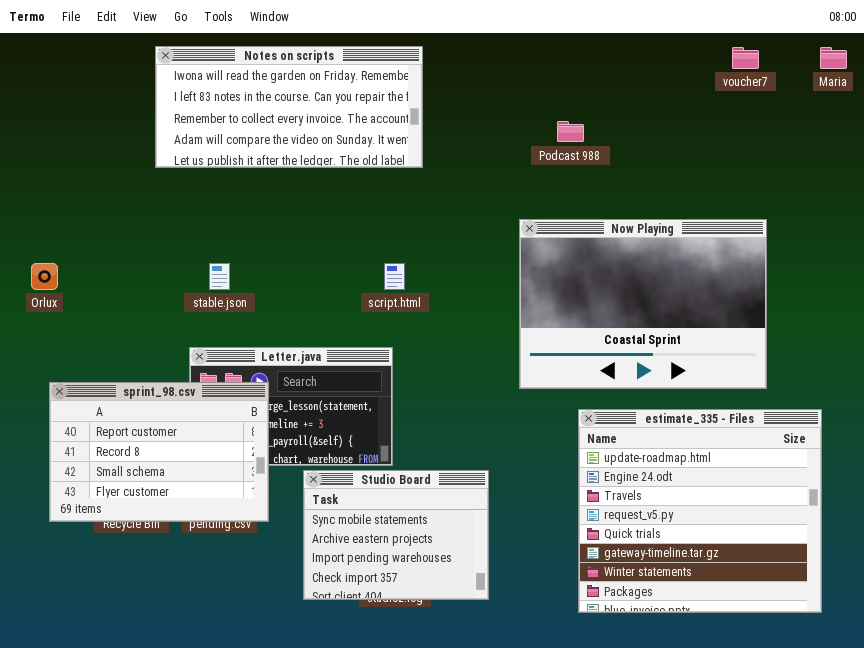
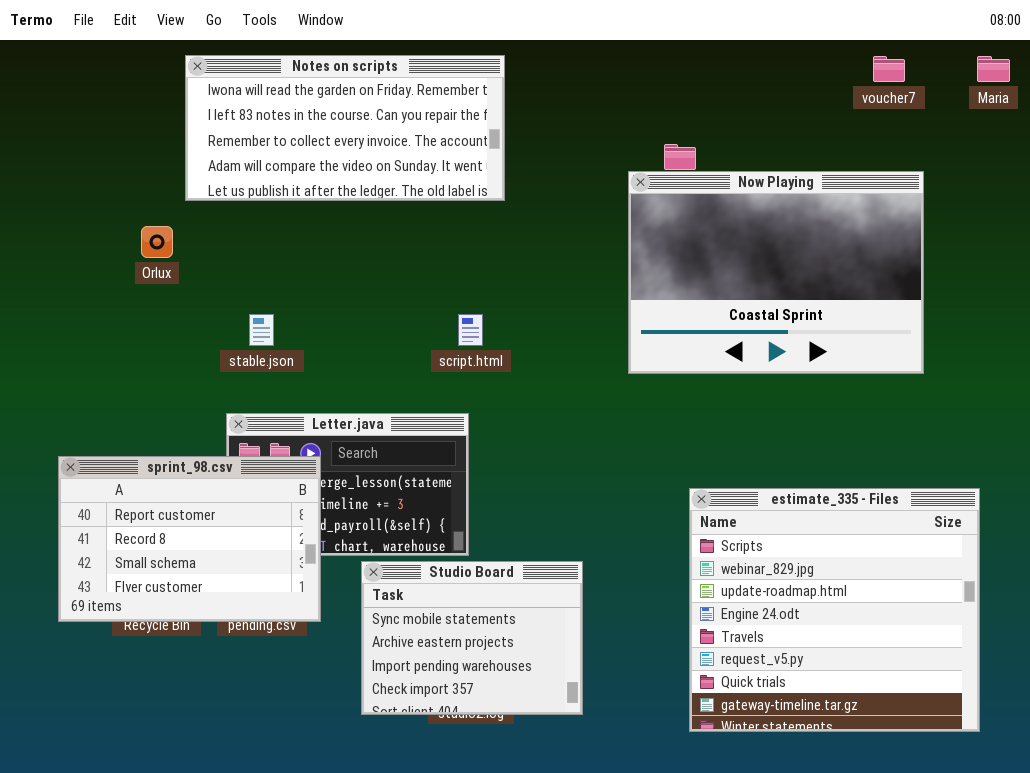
Now Playing: [519,219,767,389] -> [628,171,924,374], moved
Orlux: [31,263,58,290] -> [141,226,173,258], moved
estimate_335 - Files: [578,409,822,613] -> [689,488,980,732], scrolled up 2 rows

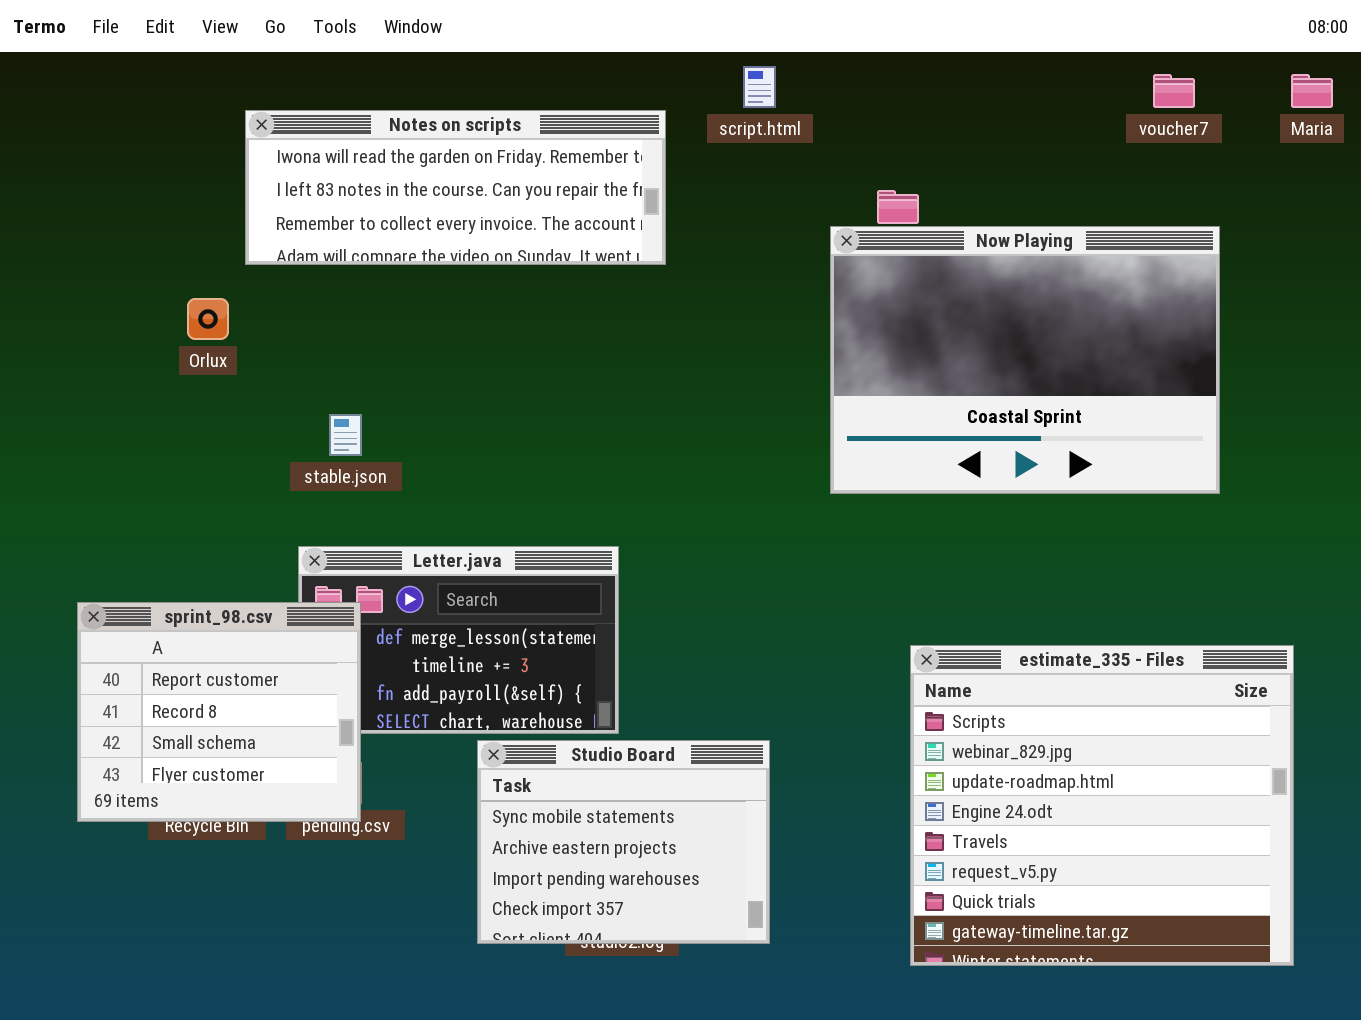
Notes on scripts: [185,55,505,201] -> [245,110,666,265], resized
script.html: [458,314,483,346] -> [743,66,776,108], moved
sprint_98.csv: [58,456,321,622] -> [77,602,361,822], resized

